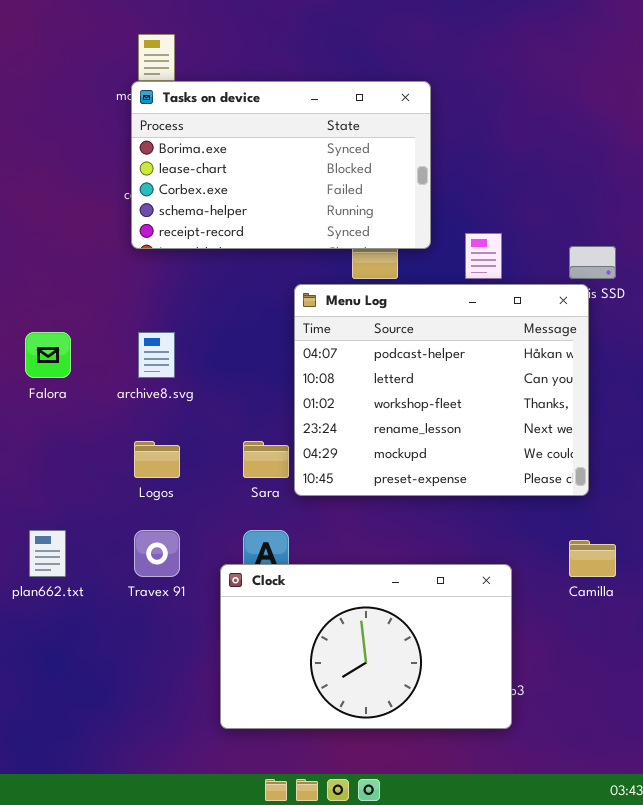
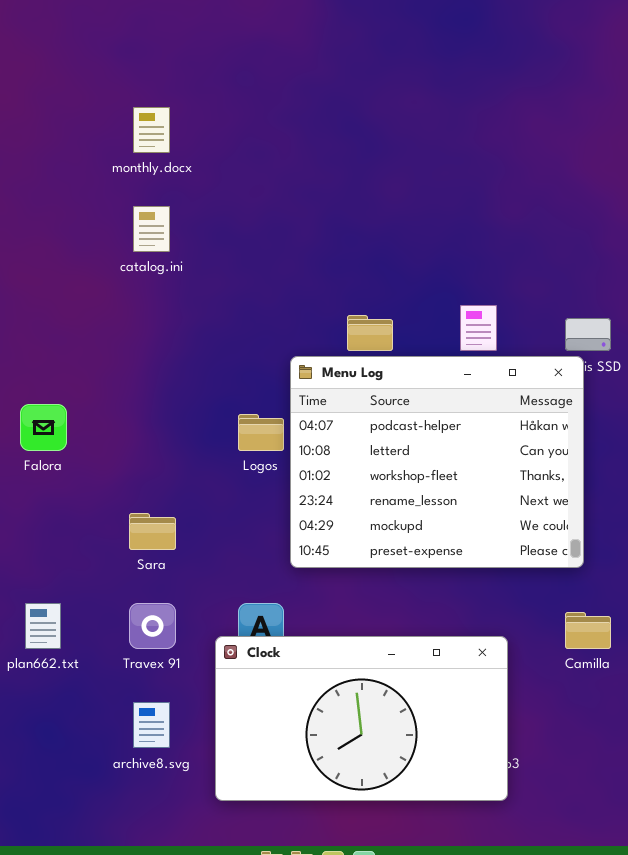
Tasks on device: [131,81,431,249] -> none, closed
archive8.svg: [138,332,175,378] -> [133,702,170,748], moved
Logos: [134,441,180,478] -> [238,414,284,451], moved
Sara: [243,441,289,478] -> [129,513,176,550], moved

